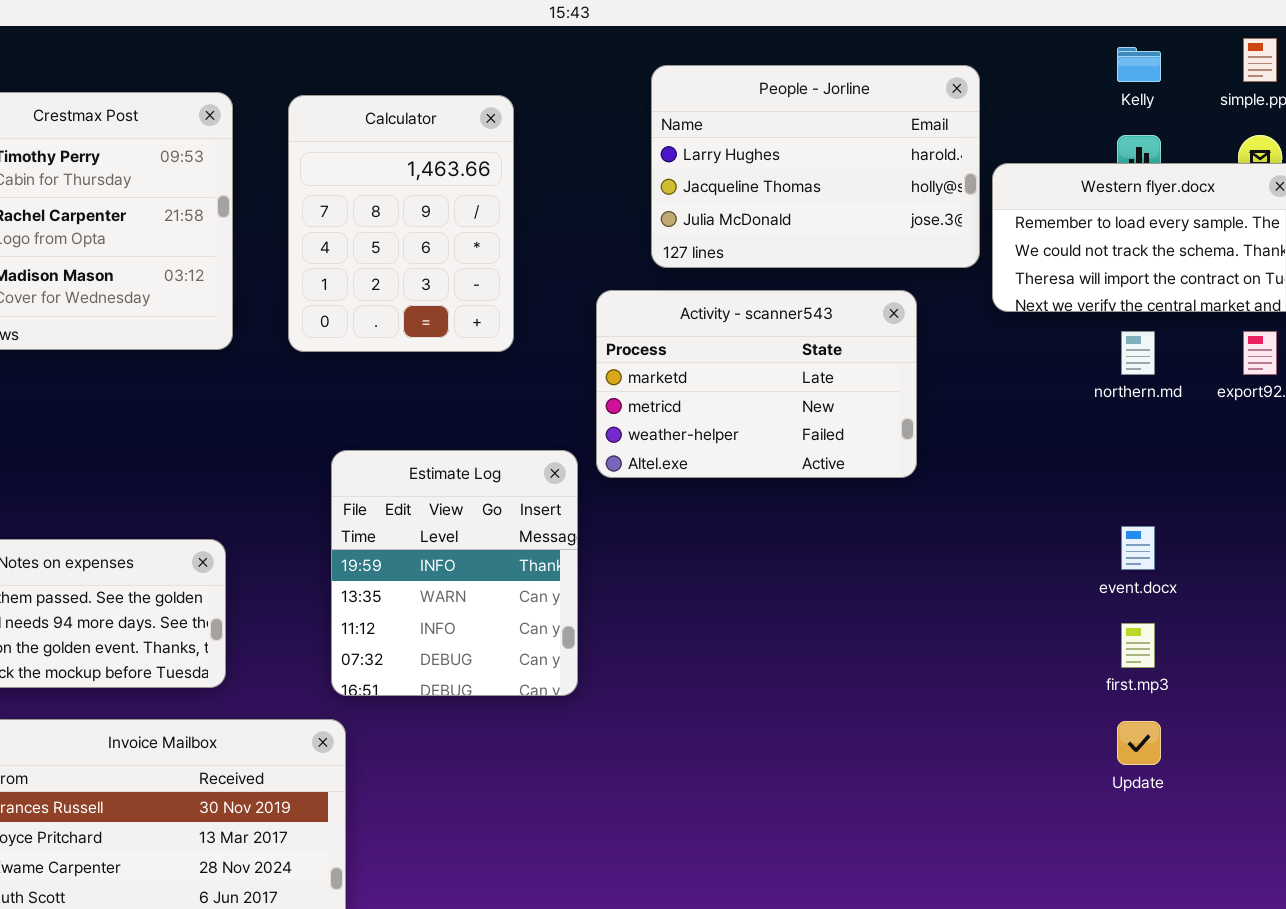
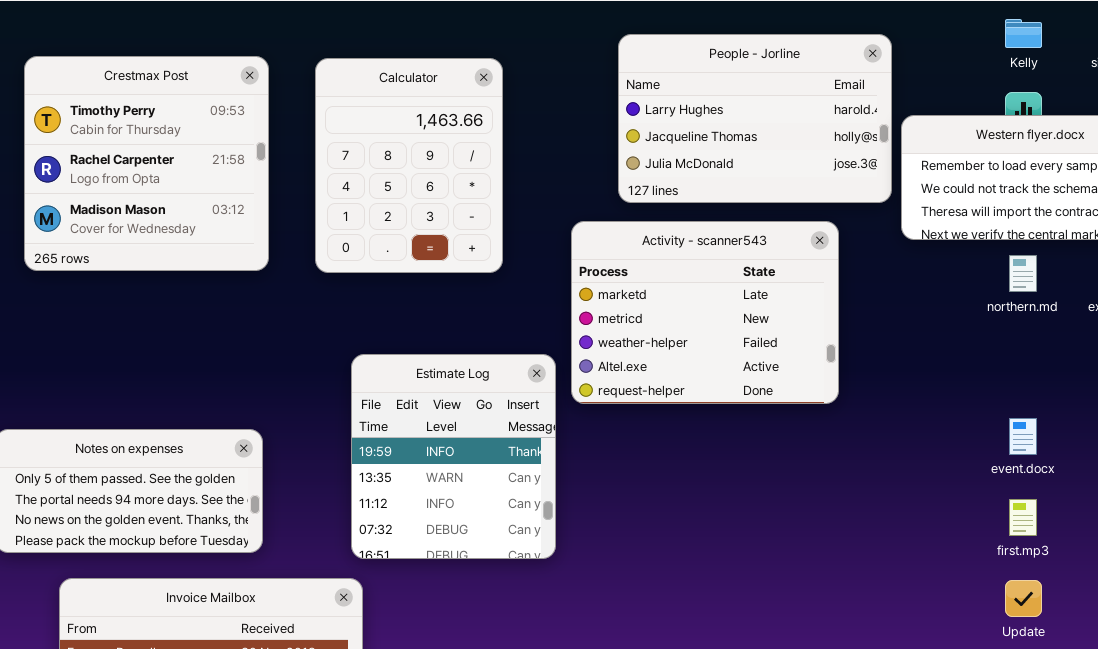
Activity - scanner543: [596,290,917,478] -> [571,221,839,404], resized

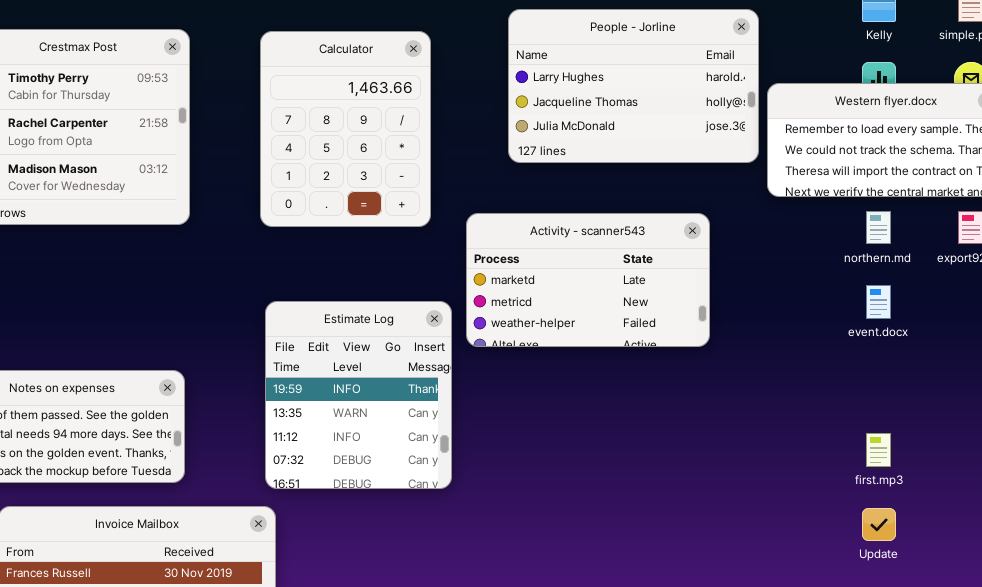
Calculator: [315,58,503,273] -> [260,31,431,227], moved
Activity - scanner543: [571,221,839,404] -> [466,213,710,347], resized
event.docx: [1009,418,1037,455] -> [866,285,891,319], moved

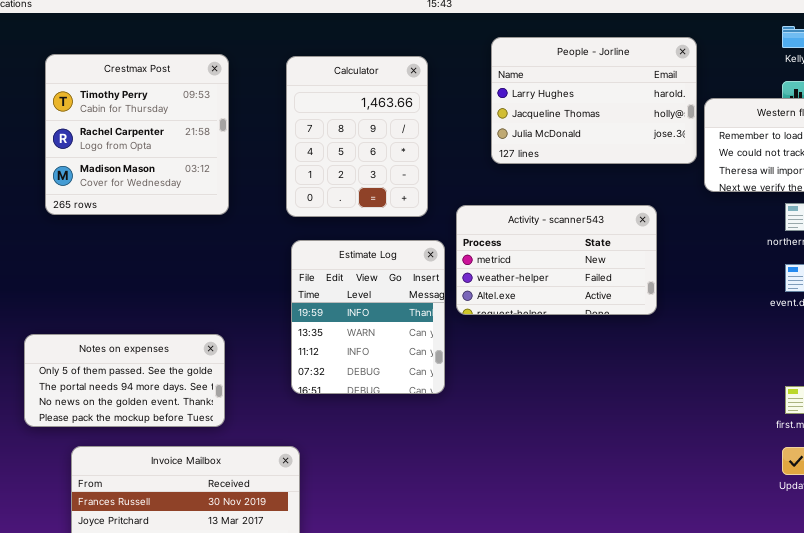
Activity - scanner543: [466,213,710,347] -> [456,205,657,315], scrolled down 1 row
Estimate Log: [265,301,452,489] -> [291,240,445,394], moved

